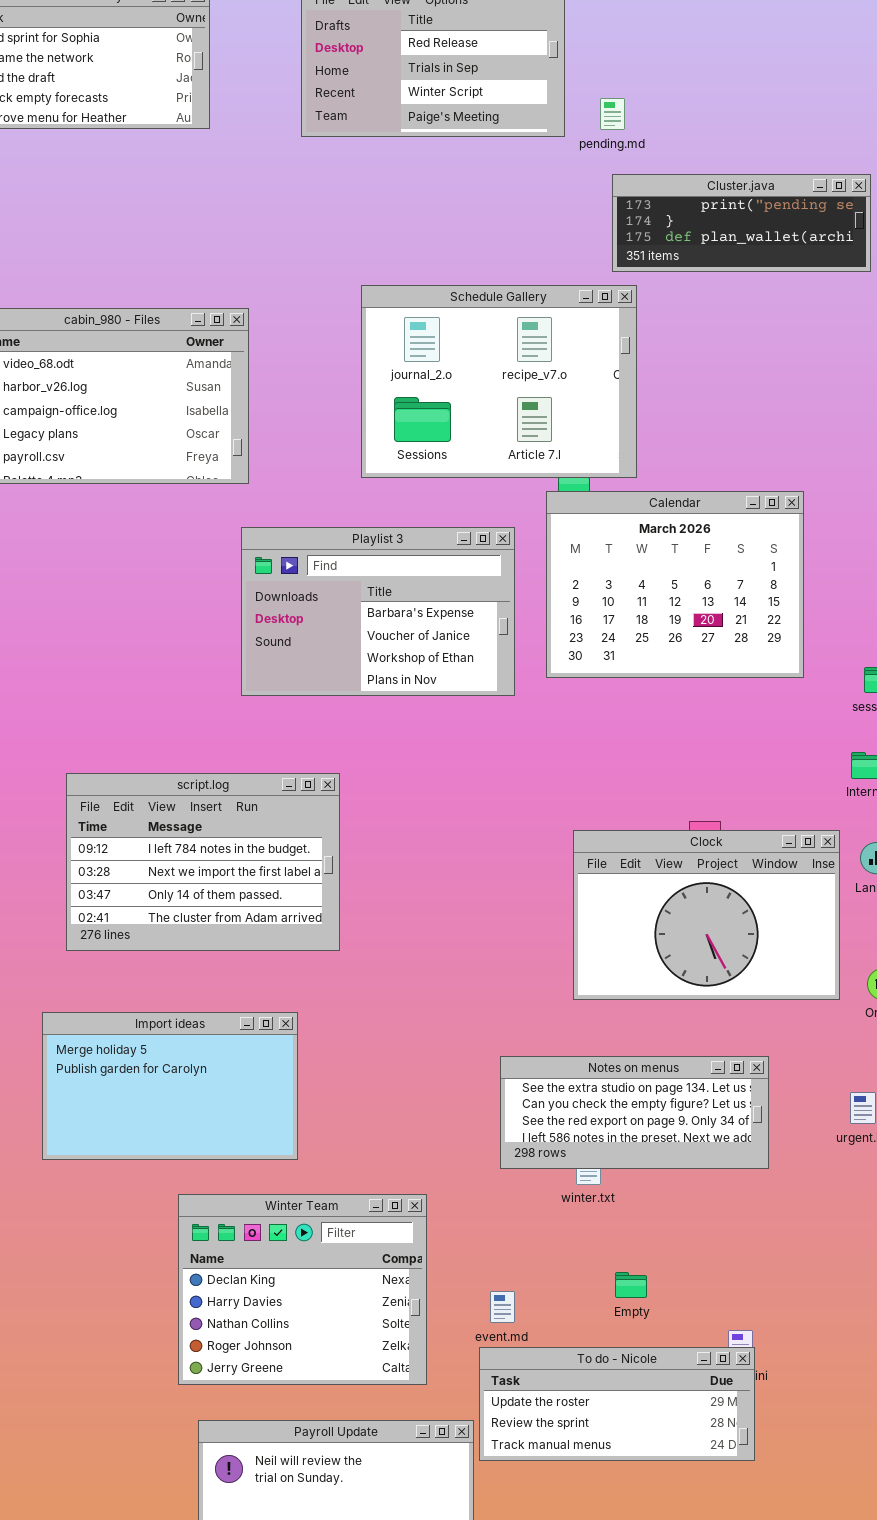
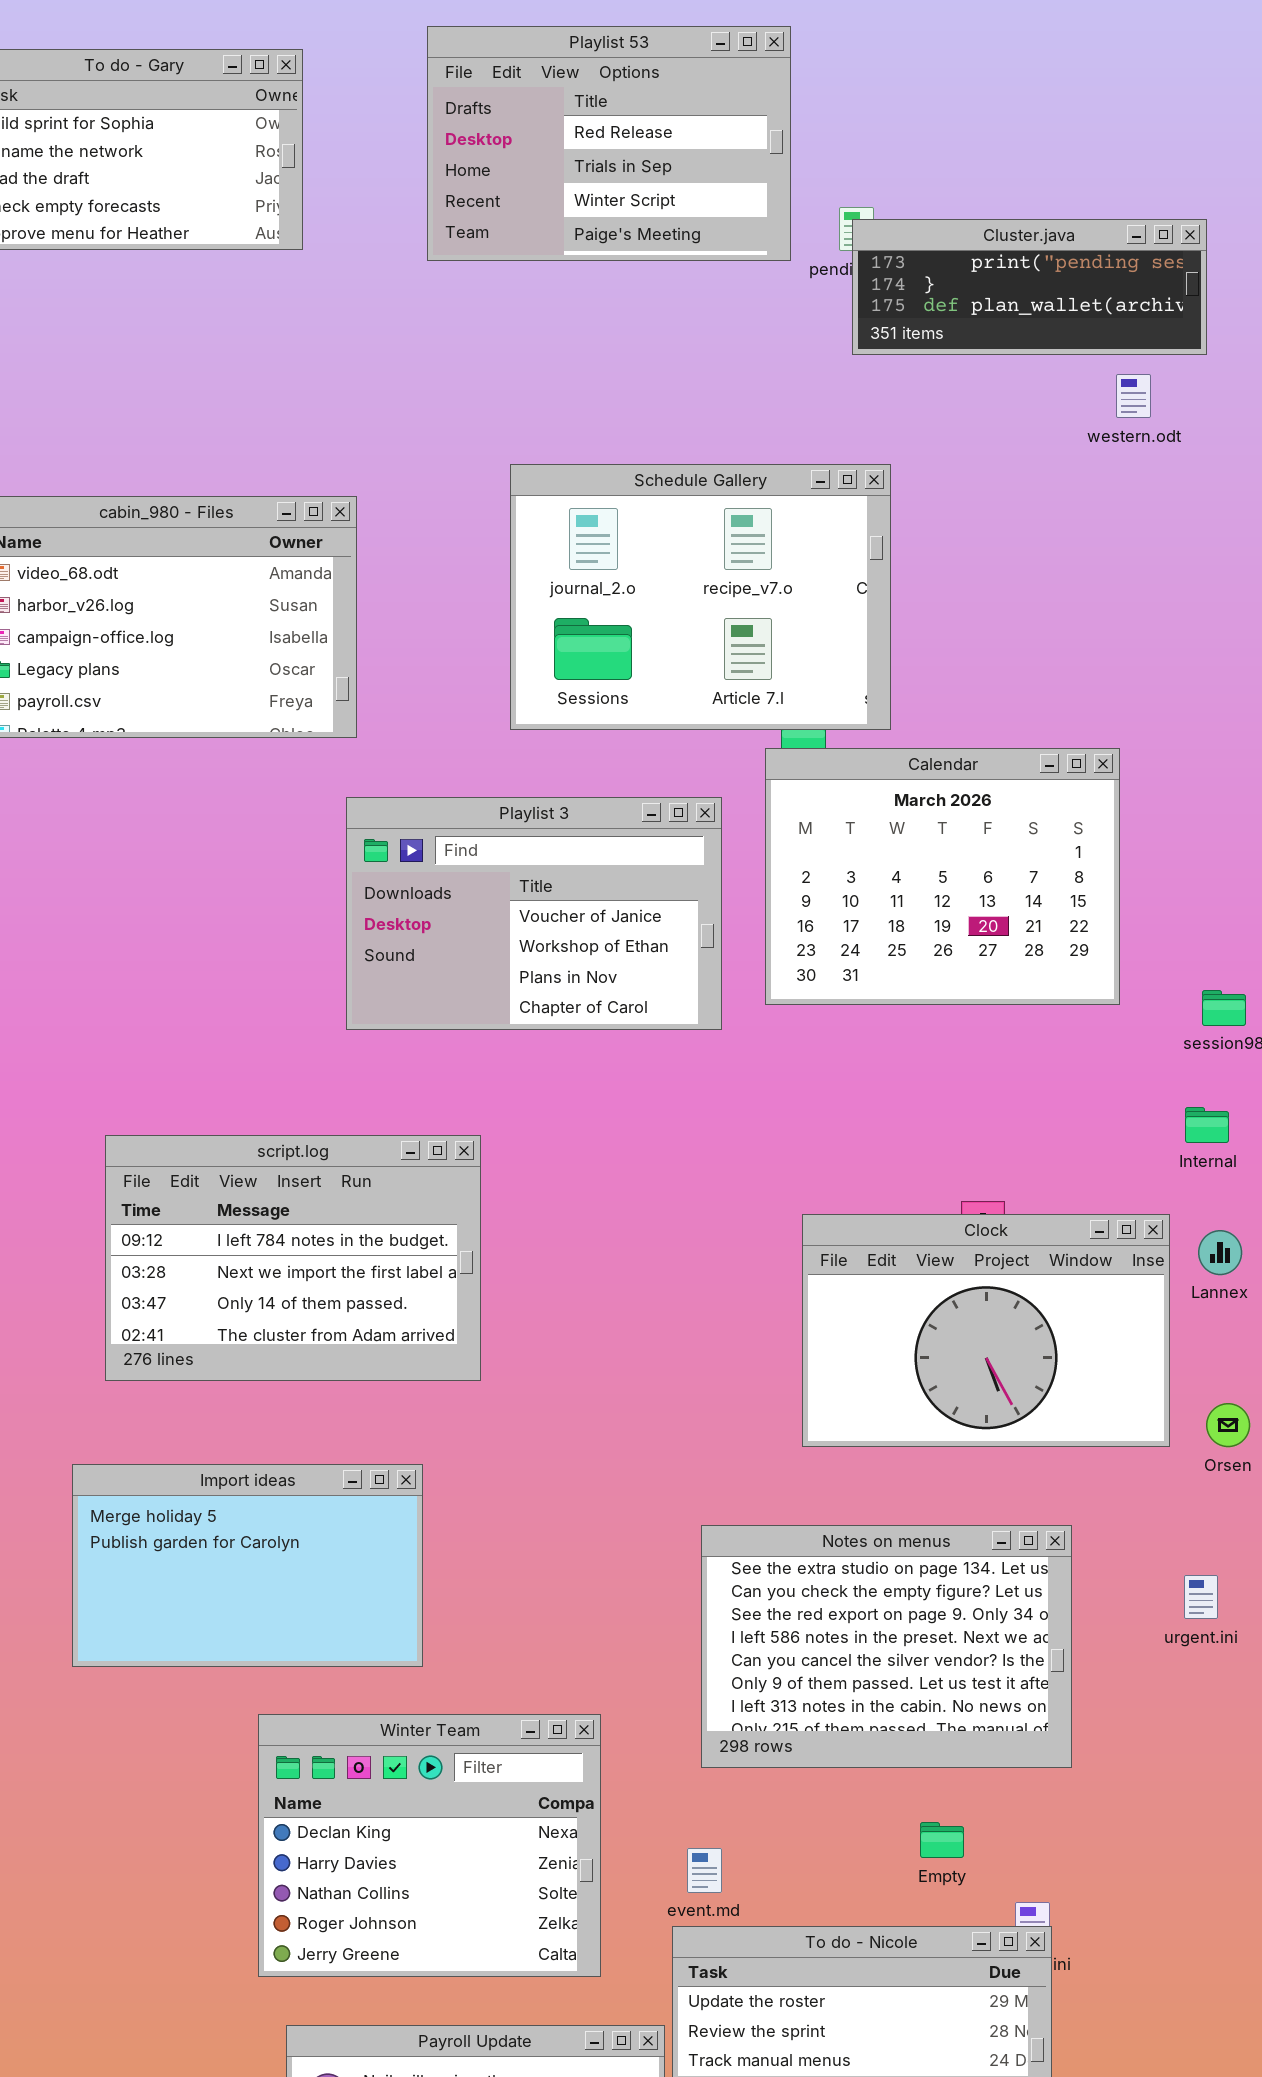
Cluster.java: [612,174,871,272] -> [852,219,1207,355], moved
Playlist 3: [241,527,515,696] -> [346,797,722,1030], scrolled down 1 row
Notes on menus: [500,1056,769,1169] -> [701,1525,1072,1768], resized
Empty: [615,1272,647,1298] -> [920,1822,964,1858], moved

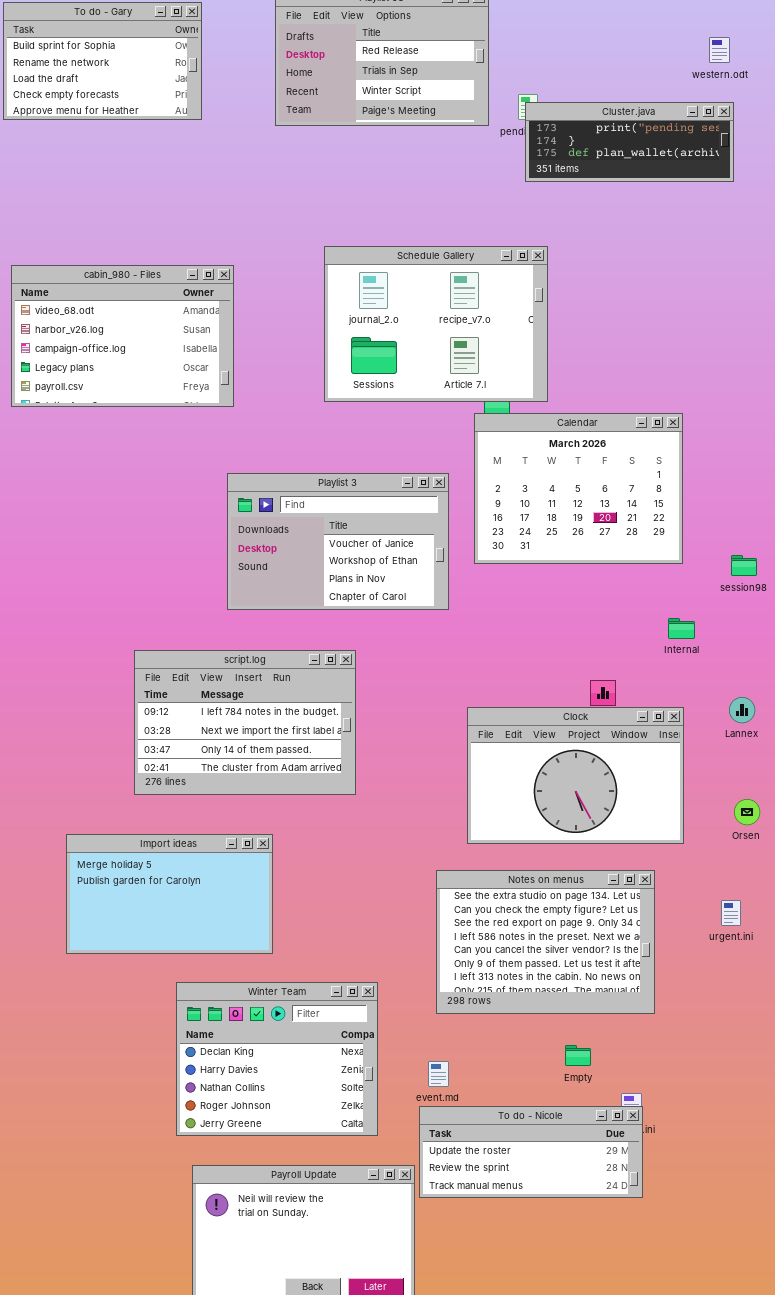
western.odt: [1116,374,1151,418] -> [709,37,730,63], moved
Playlist 3: [346,797,722,1030] -> [227,473,449,610], moved
Internal: [1185,1107,1229,1143] -> [668,618,695,639], moved
script.log: [105,1135,481,1381] -> [134,650,356,795], moved
Clock: [802,1214,1170,1447] -> [467,707,684,844], moved

